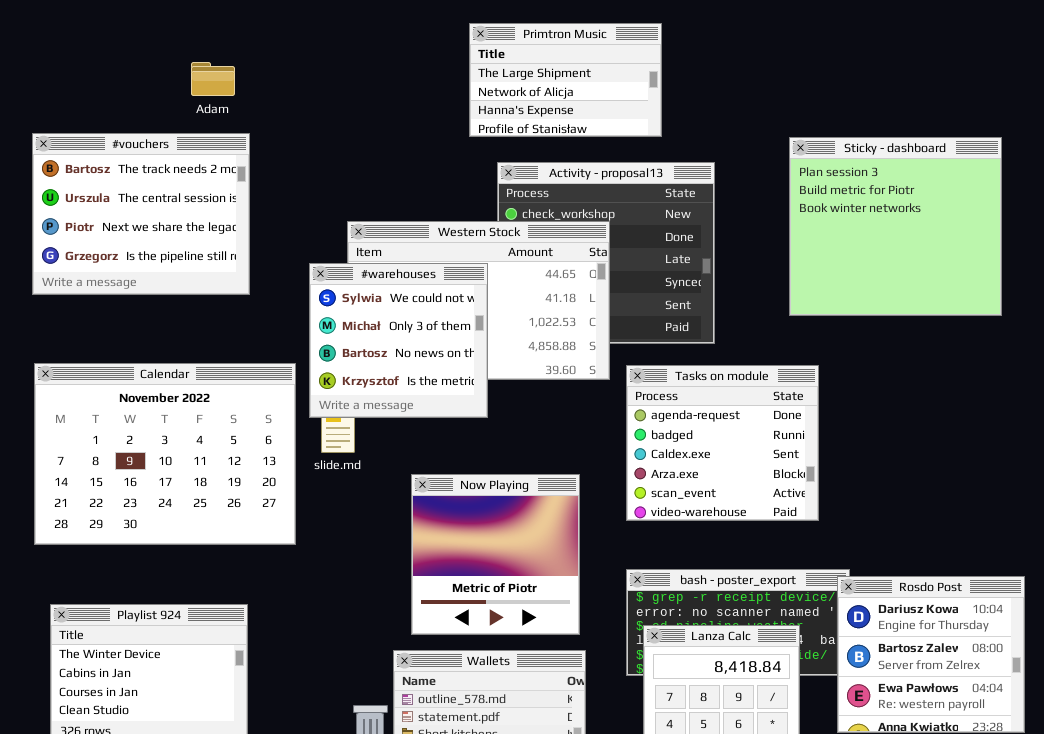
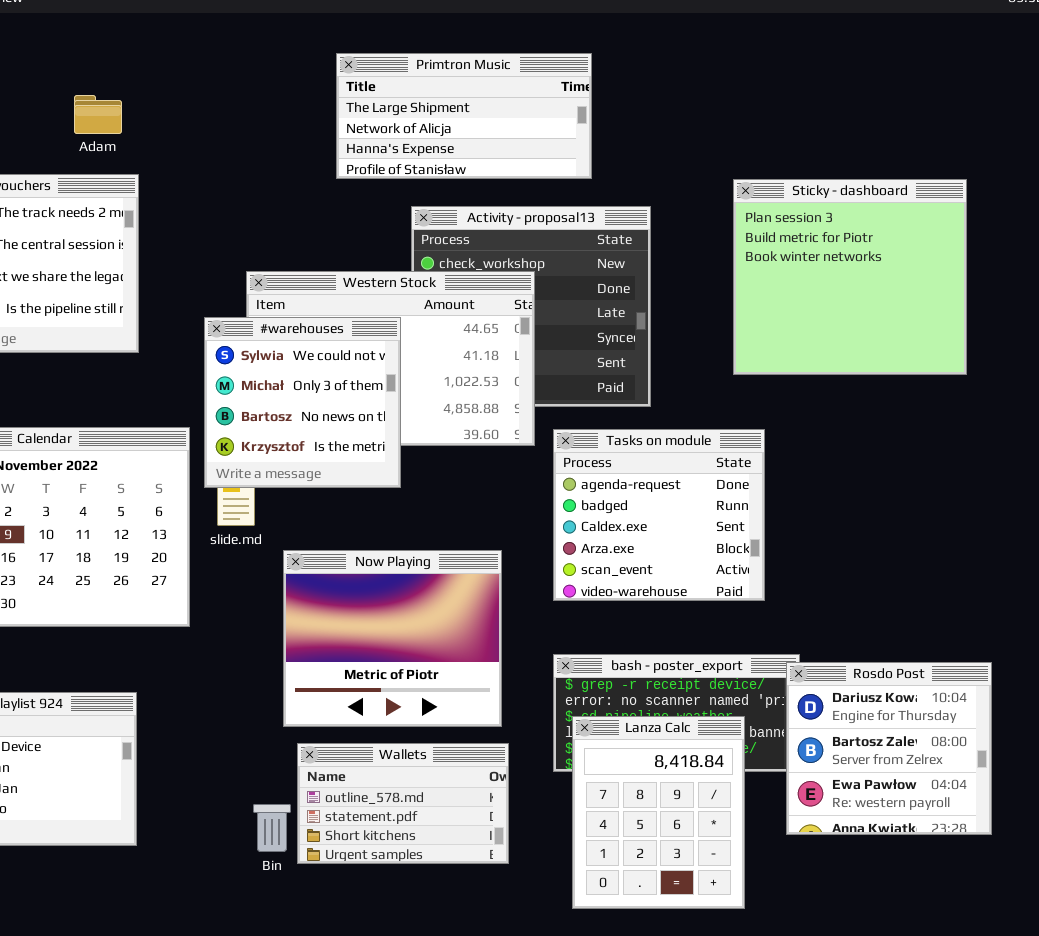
Primtron Music: [469,23,662,137] -> [336,53,592,179], resized
Now Playing: [411,474,580,635] -> [283,550,502,727], resized

